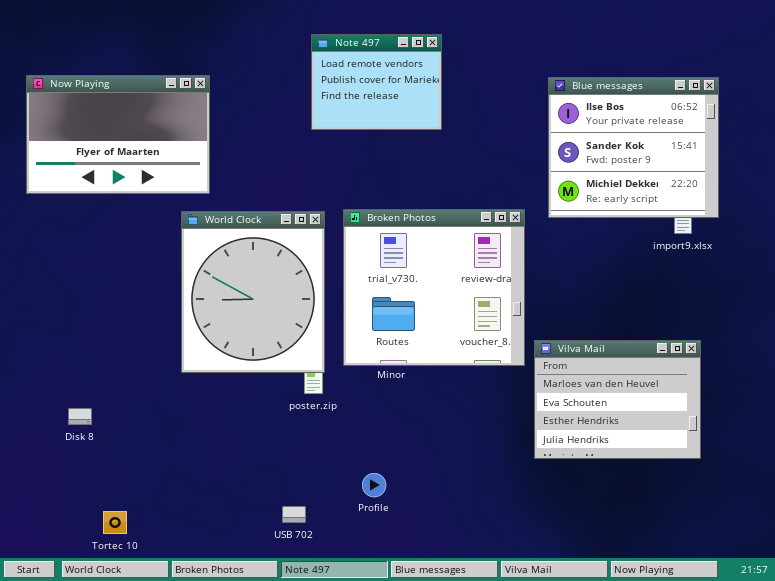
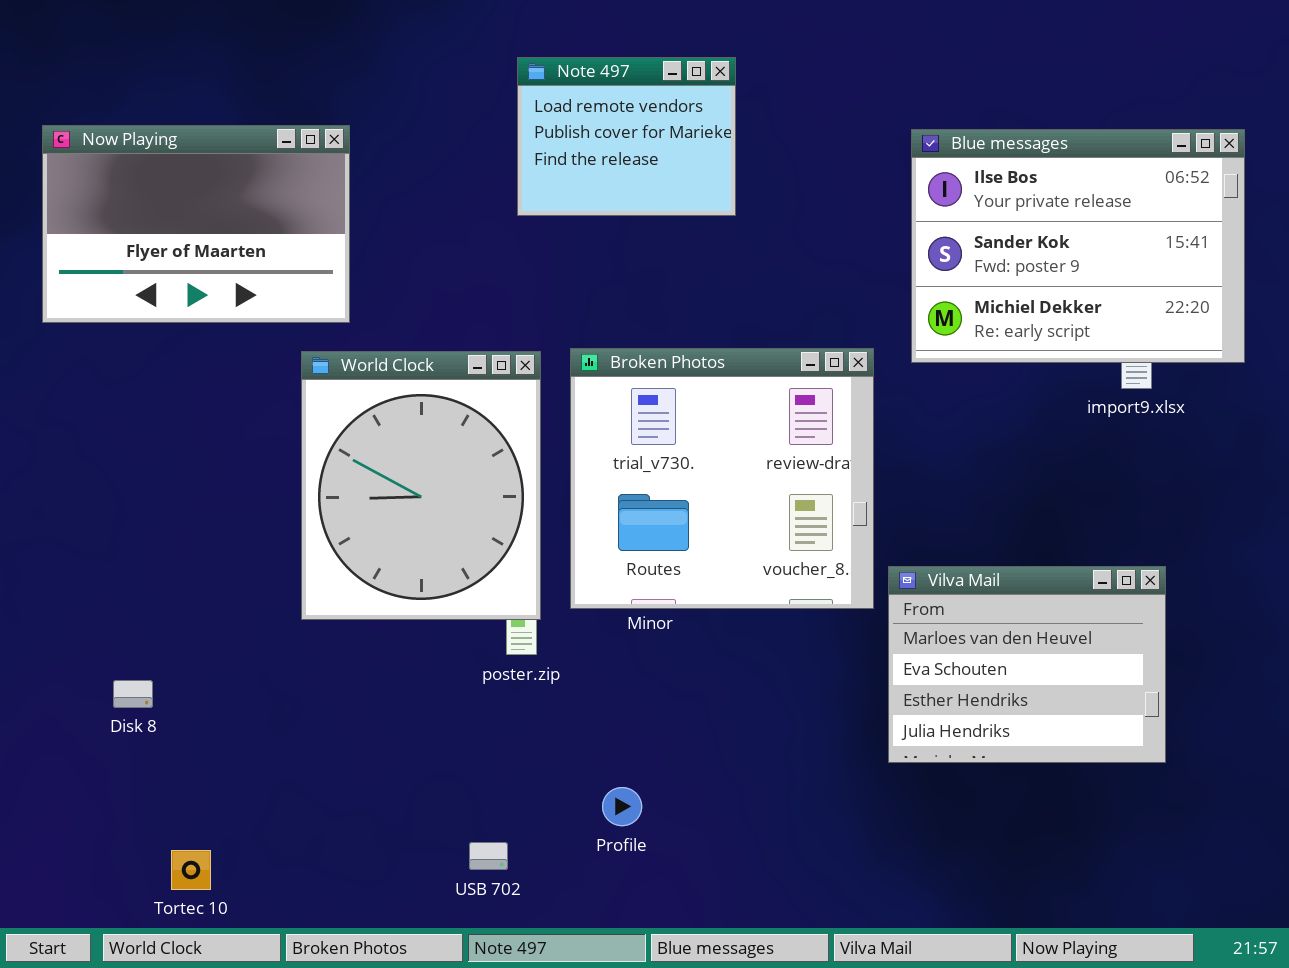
Blue messages: [548,77,719,218] -> [911,129,1245,363], resized

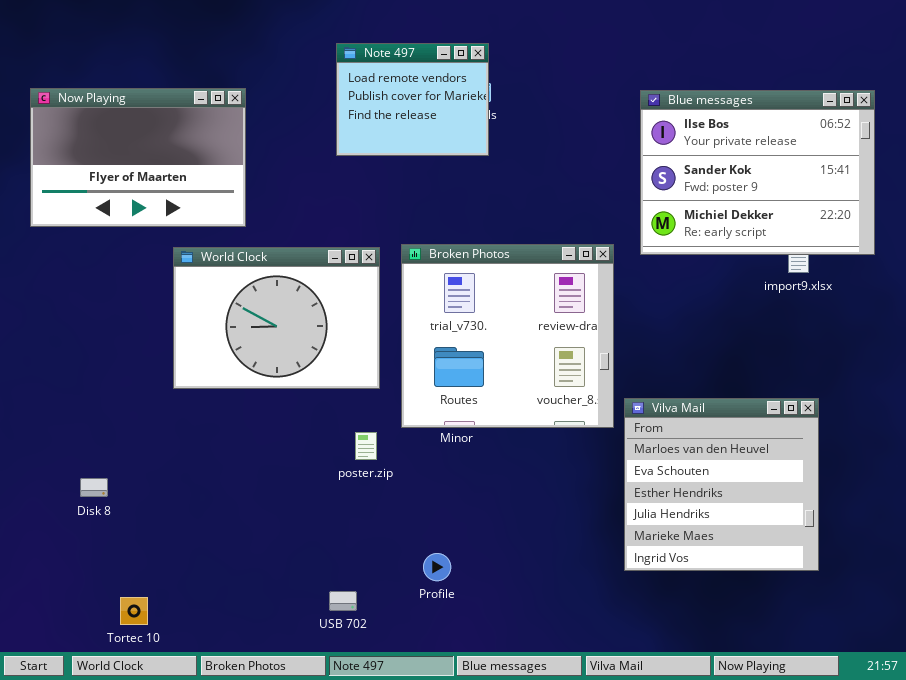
Note 497: [517,57,736,216] -> [336,43,489,156], moved
World Clock: [301,351,541,620] -> [173,247,380,389], resized
Vilva Mail: [888,566,1166,763] -> [624,398,819,571], resized

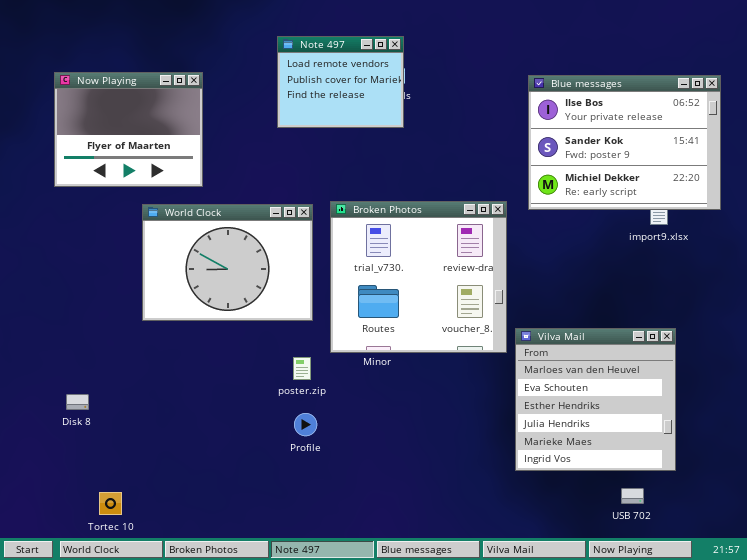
Now Playing: [30,88,246,227] -> [54,72,203,187], resized
Profile: [423,553,451,581] -> [294,413,317,436], moved
USB 702: [329,591,357,611] -> [621,488,644,504], moved

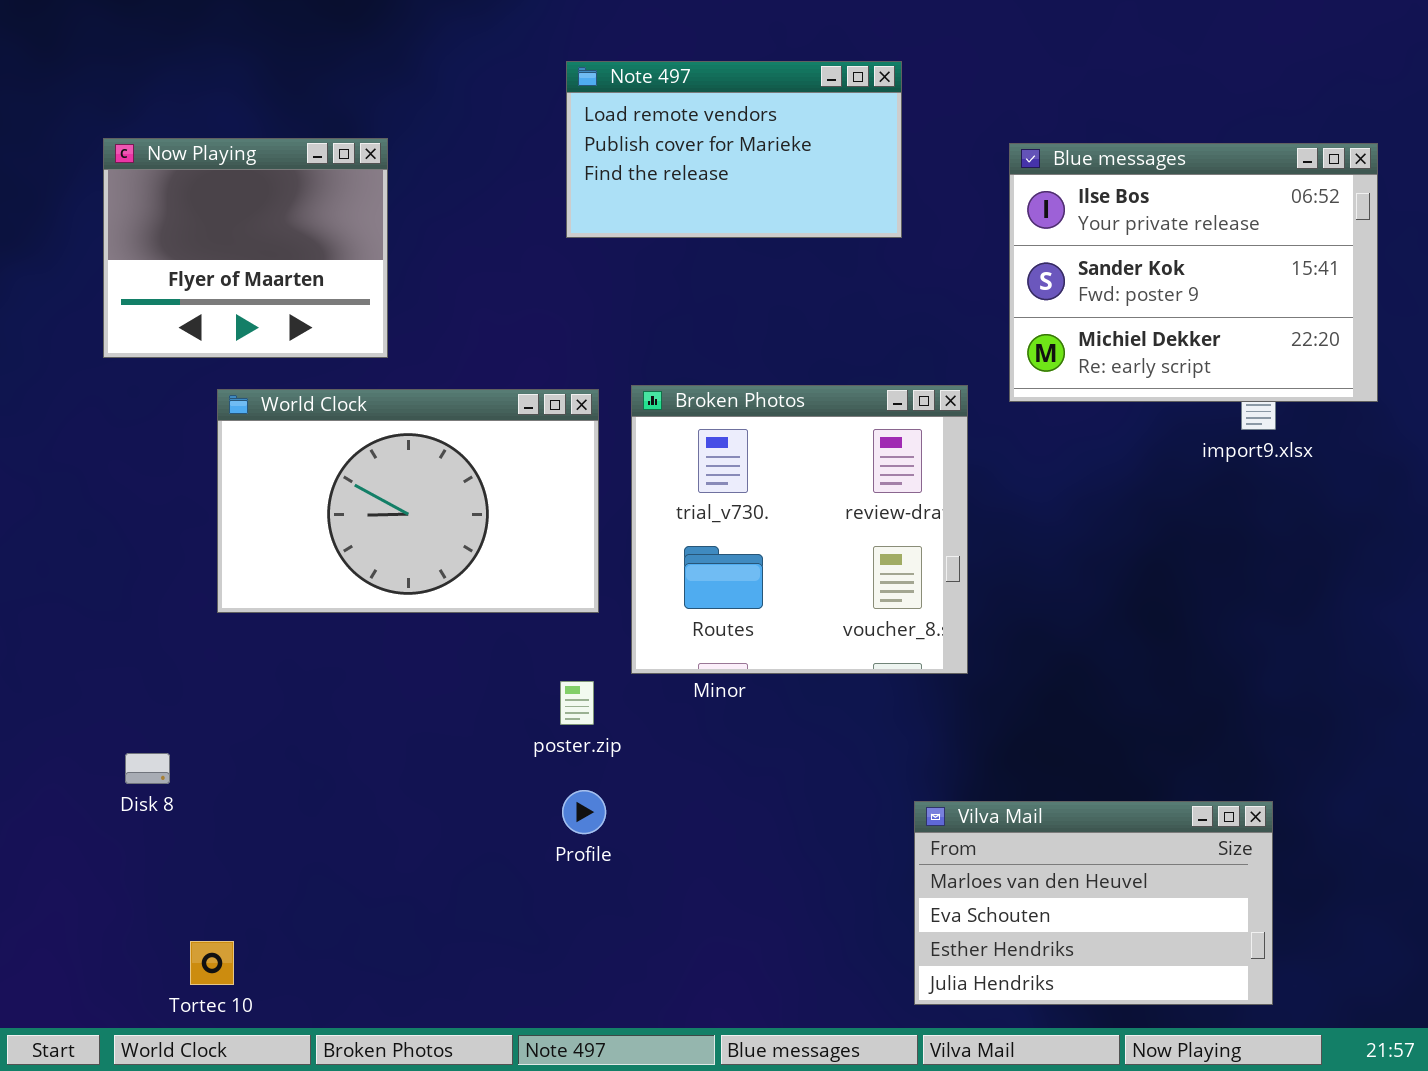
Note 497: [277,36,404,128] -> [566,61,902,238], moved, resized
World Clock: [142,204,313,321] -> [217,389,599,613], resized
Vilva Mail: [515,328,676,471] -> [914,801,1273,1005], moved, resized

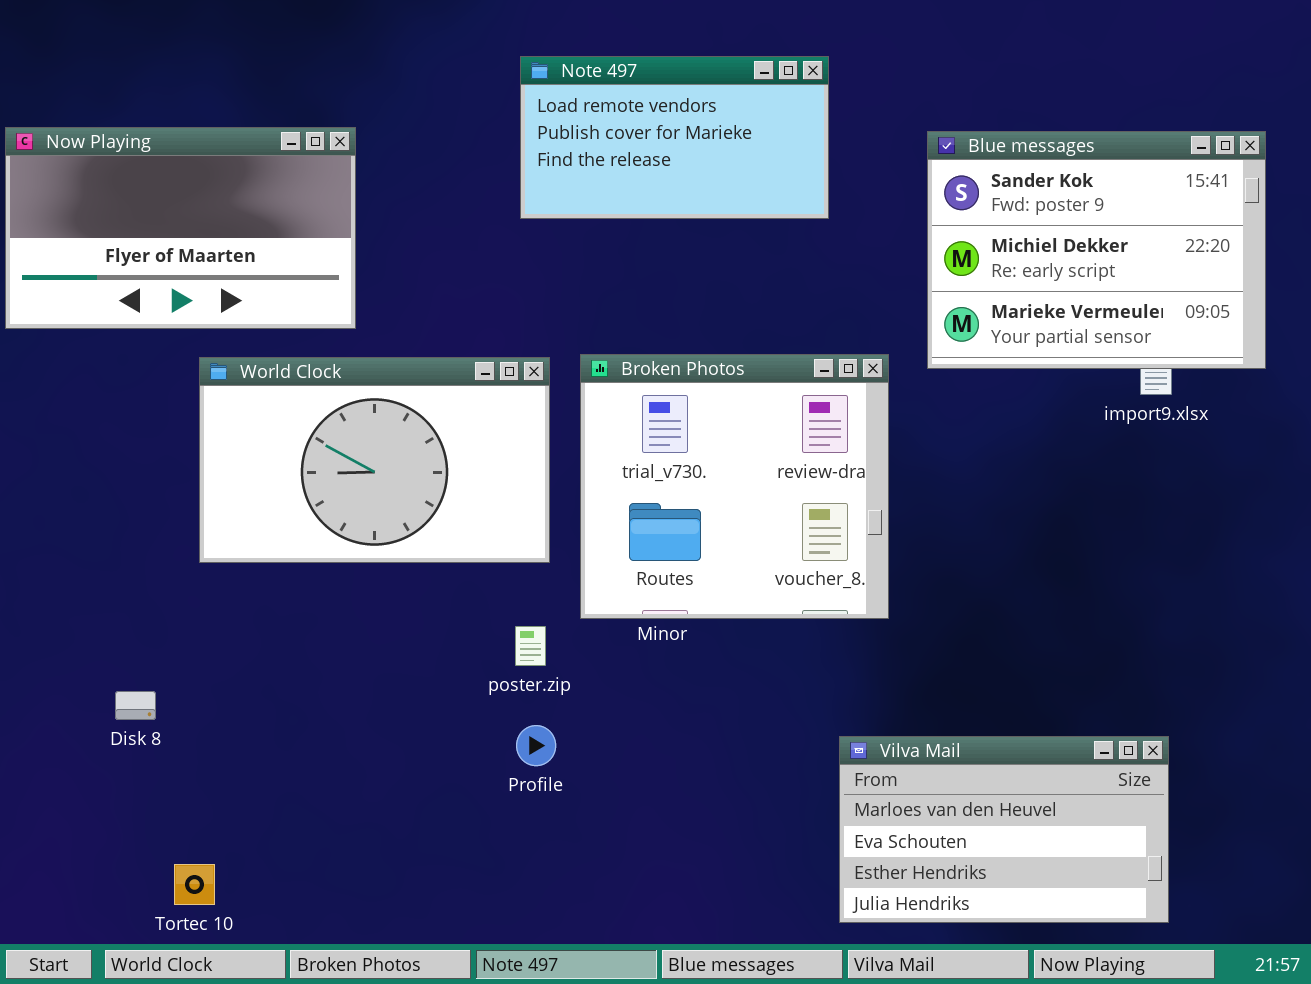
Now Playing: [103,138,388,358] -> [5,127,356,329], resized
Blue messages: [1009,143,1378,402] -> [927,131,1266,369], scrolled down 1 row

